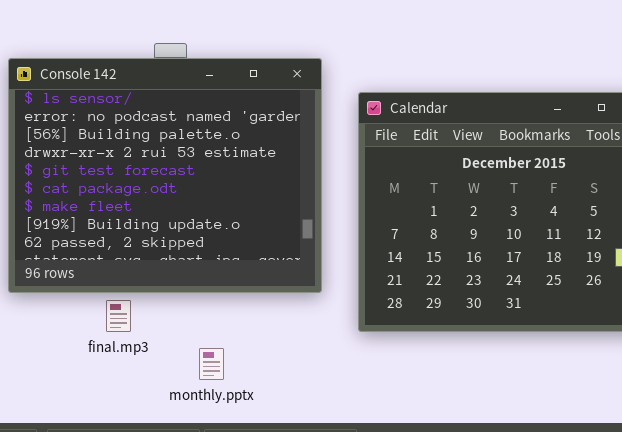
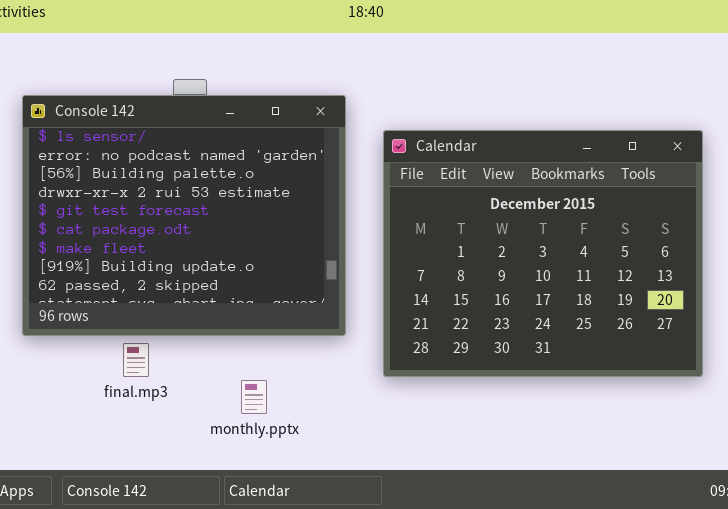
monthly.pptx: [199,348,224,380] -> [241,380,267,414], moved

